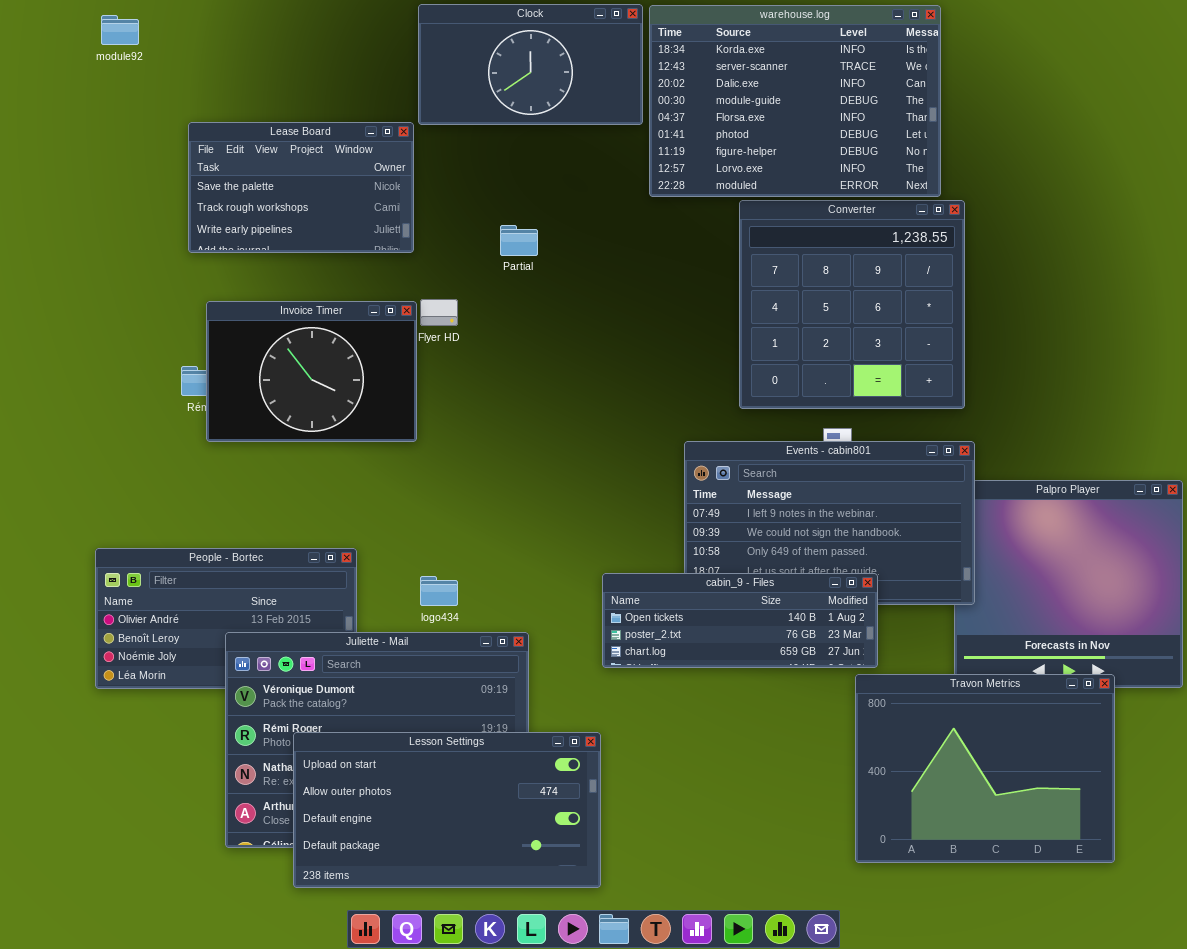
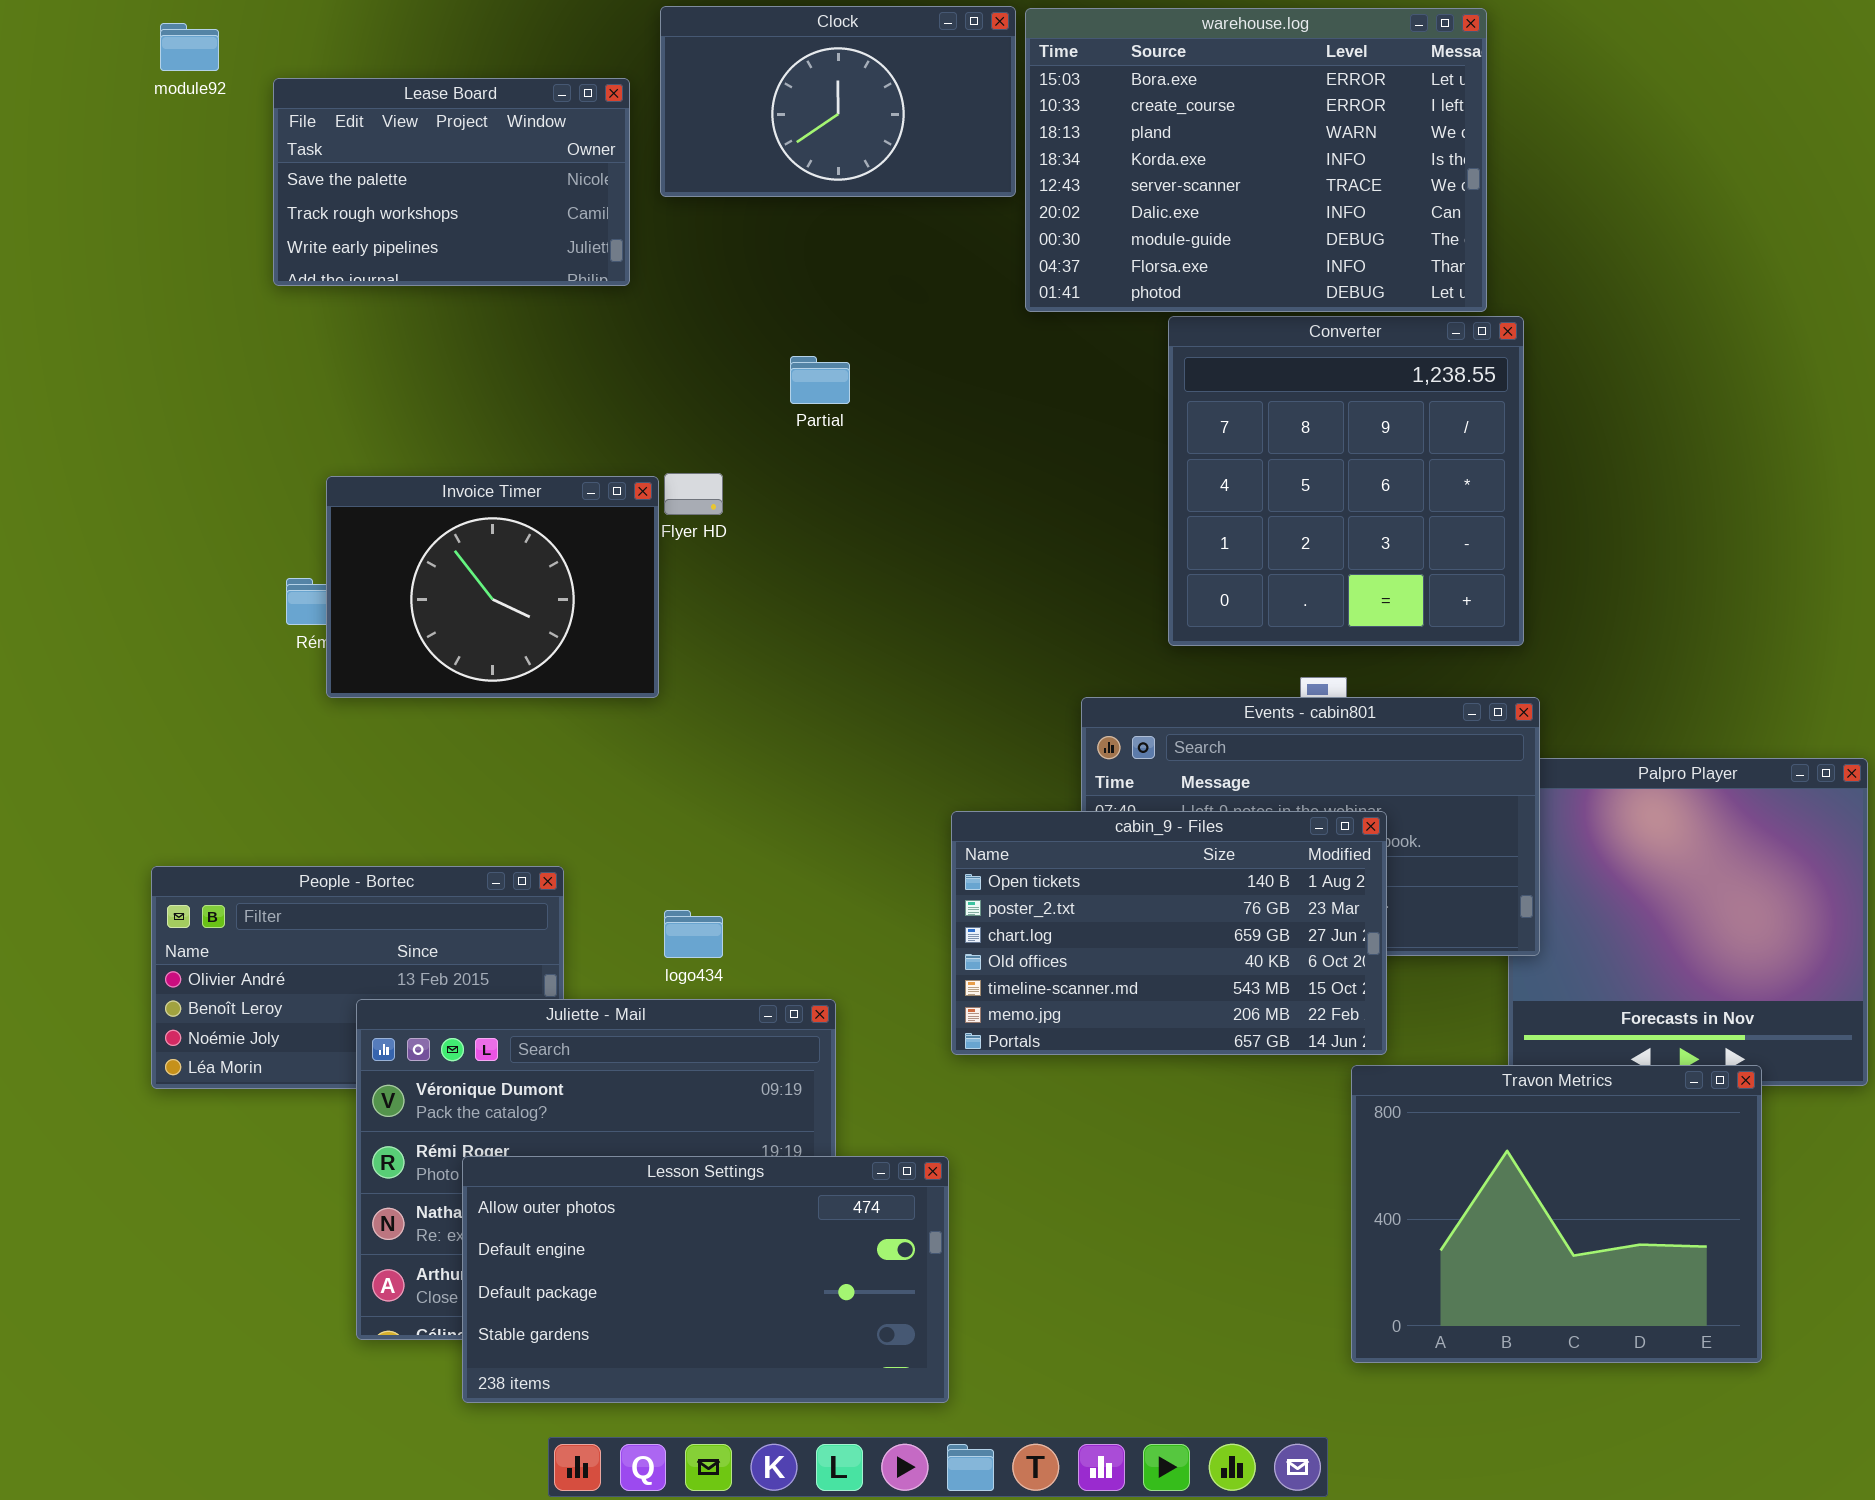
warehouse.log: [649,5,941,197] -> [1025,8,1487,312], scrolled up 3 rows
Lease Board: [188,122,414,253] -> [273,78,630,286], moved
cabin_9 - Files: [602,573,878,668] -> [951,811,1387,1055], resized
Lesson Settings: [293,732,601,888] -> [462,1156,949,1403], scrolled down 1 row

